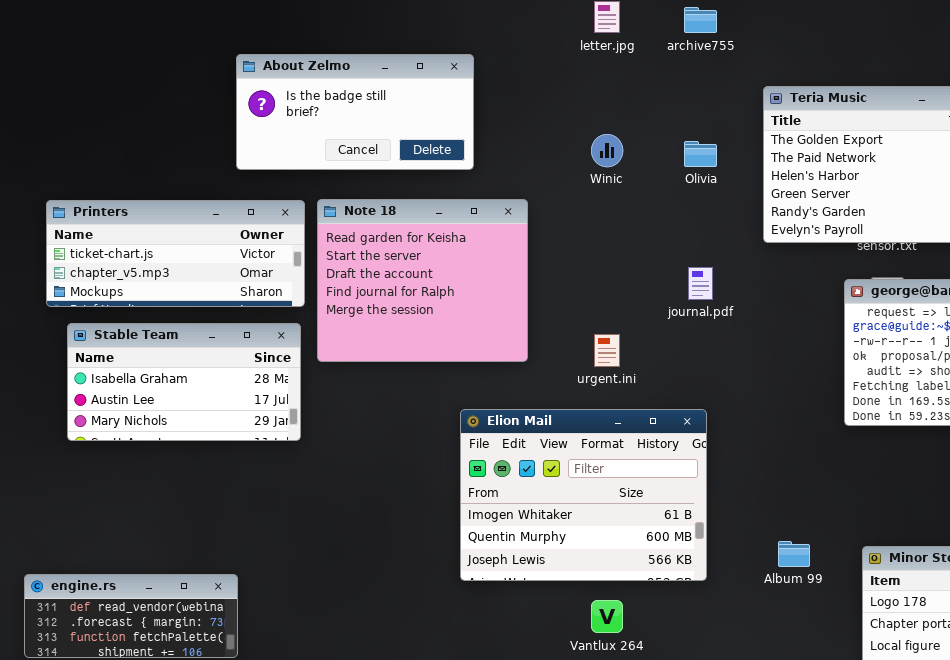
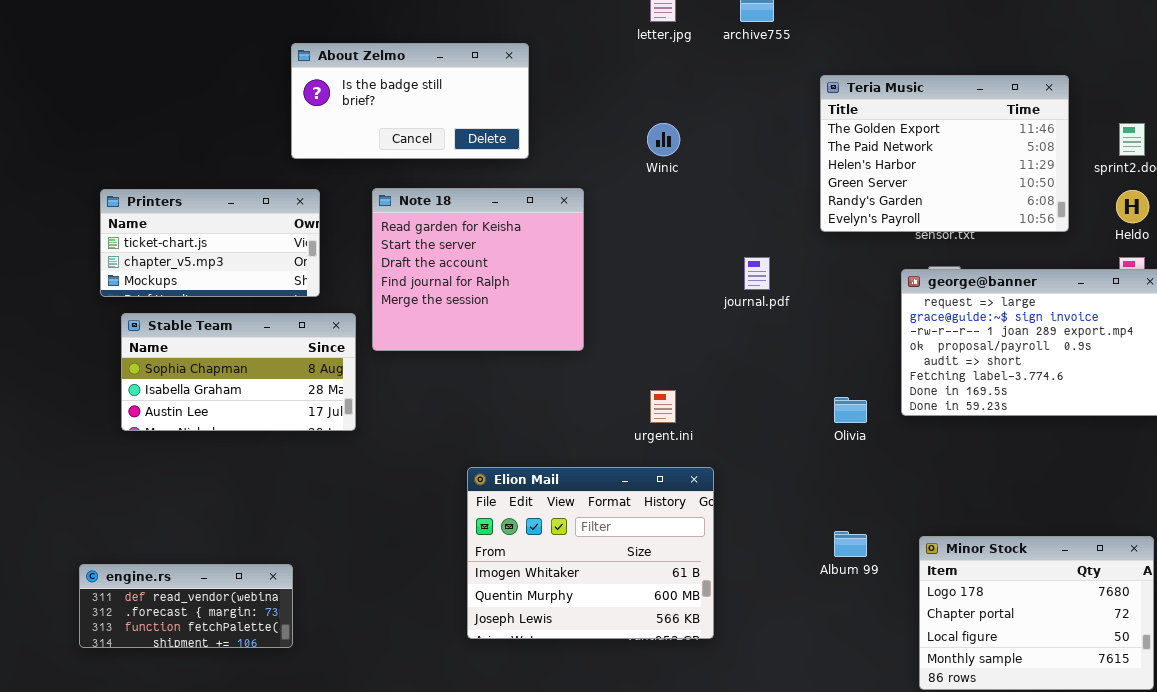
Olivia: [684,141,717,167] -> [834,397,867,423], moved
Printers: [46,200,305,307] -> [100,189,320,297], resized
Stable Team: [67,323,301,441] -> [121,313,356,431], scrolled up 1 row
urgent.ini: [594,334,620,367] -> [650,390,676,423], moved
Elion Mail: [460,409,707,581] -> [467,467,714,639], moved

